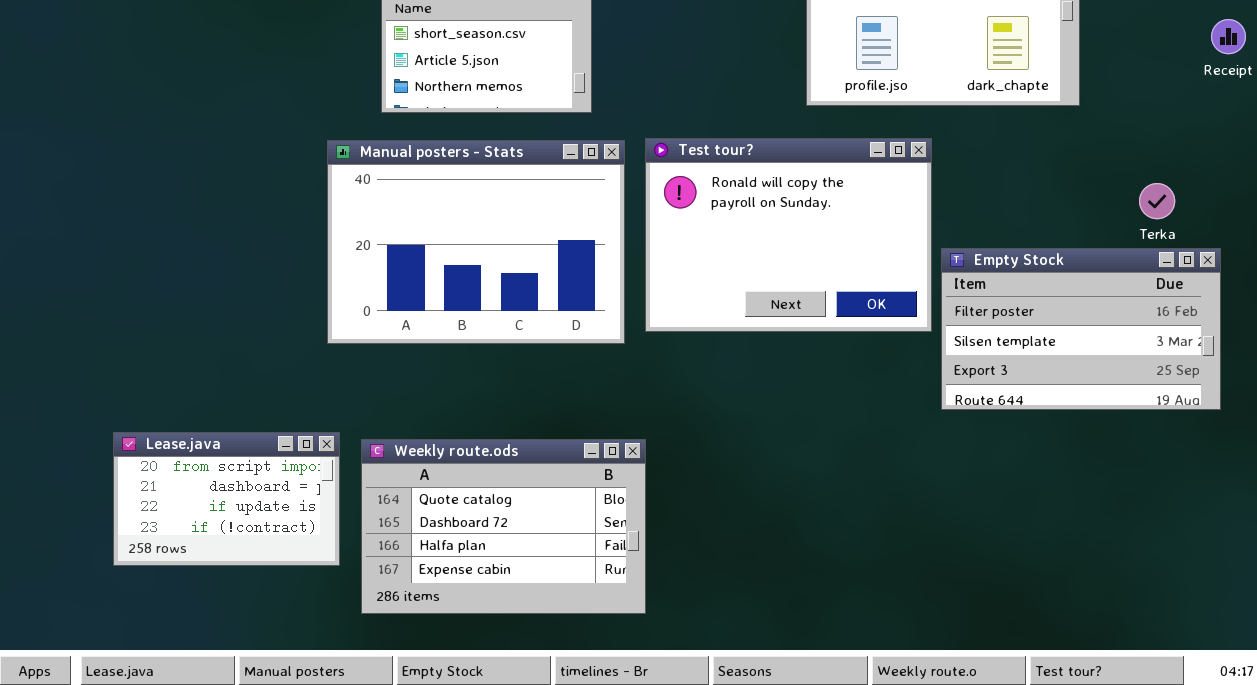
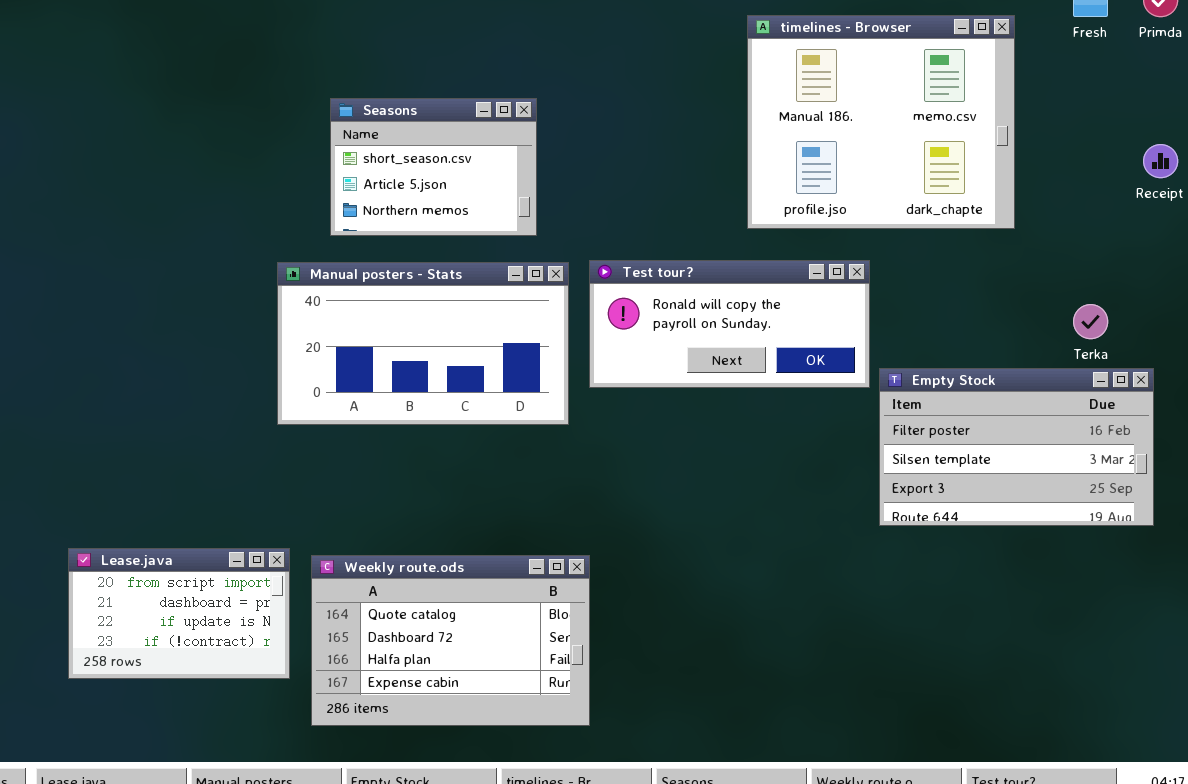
Test tour?: [645,138,932,332] -> [589,260,870,388], resized
Manual posters - Stats: [327,140,625,344] -> [277,262,569,425], resized

